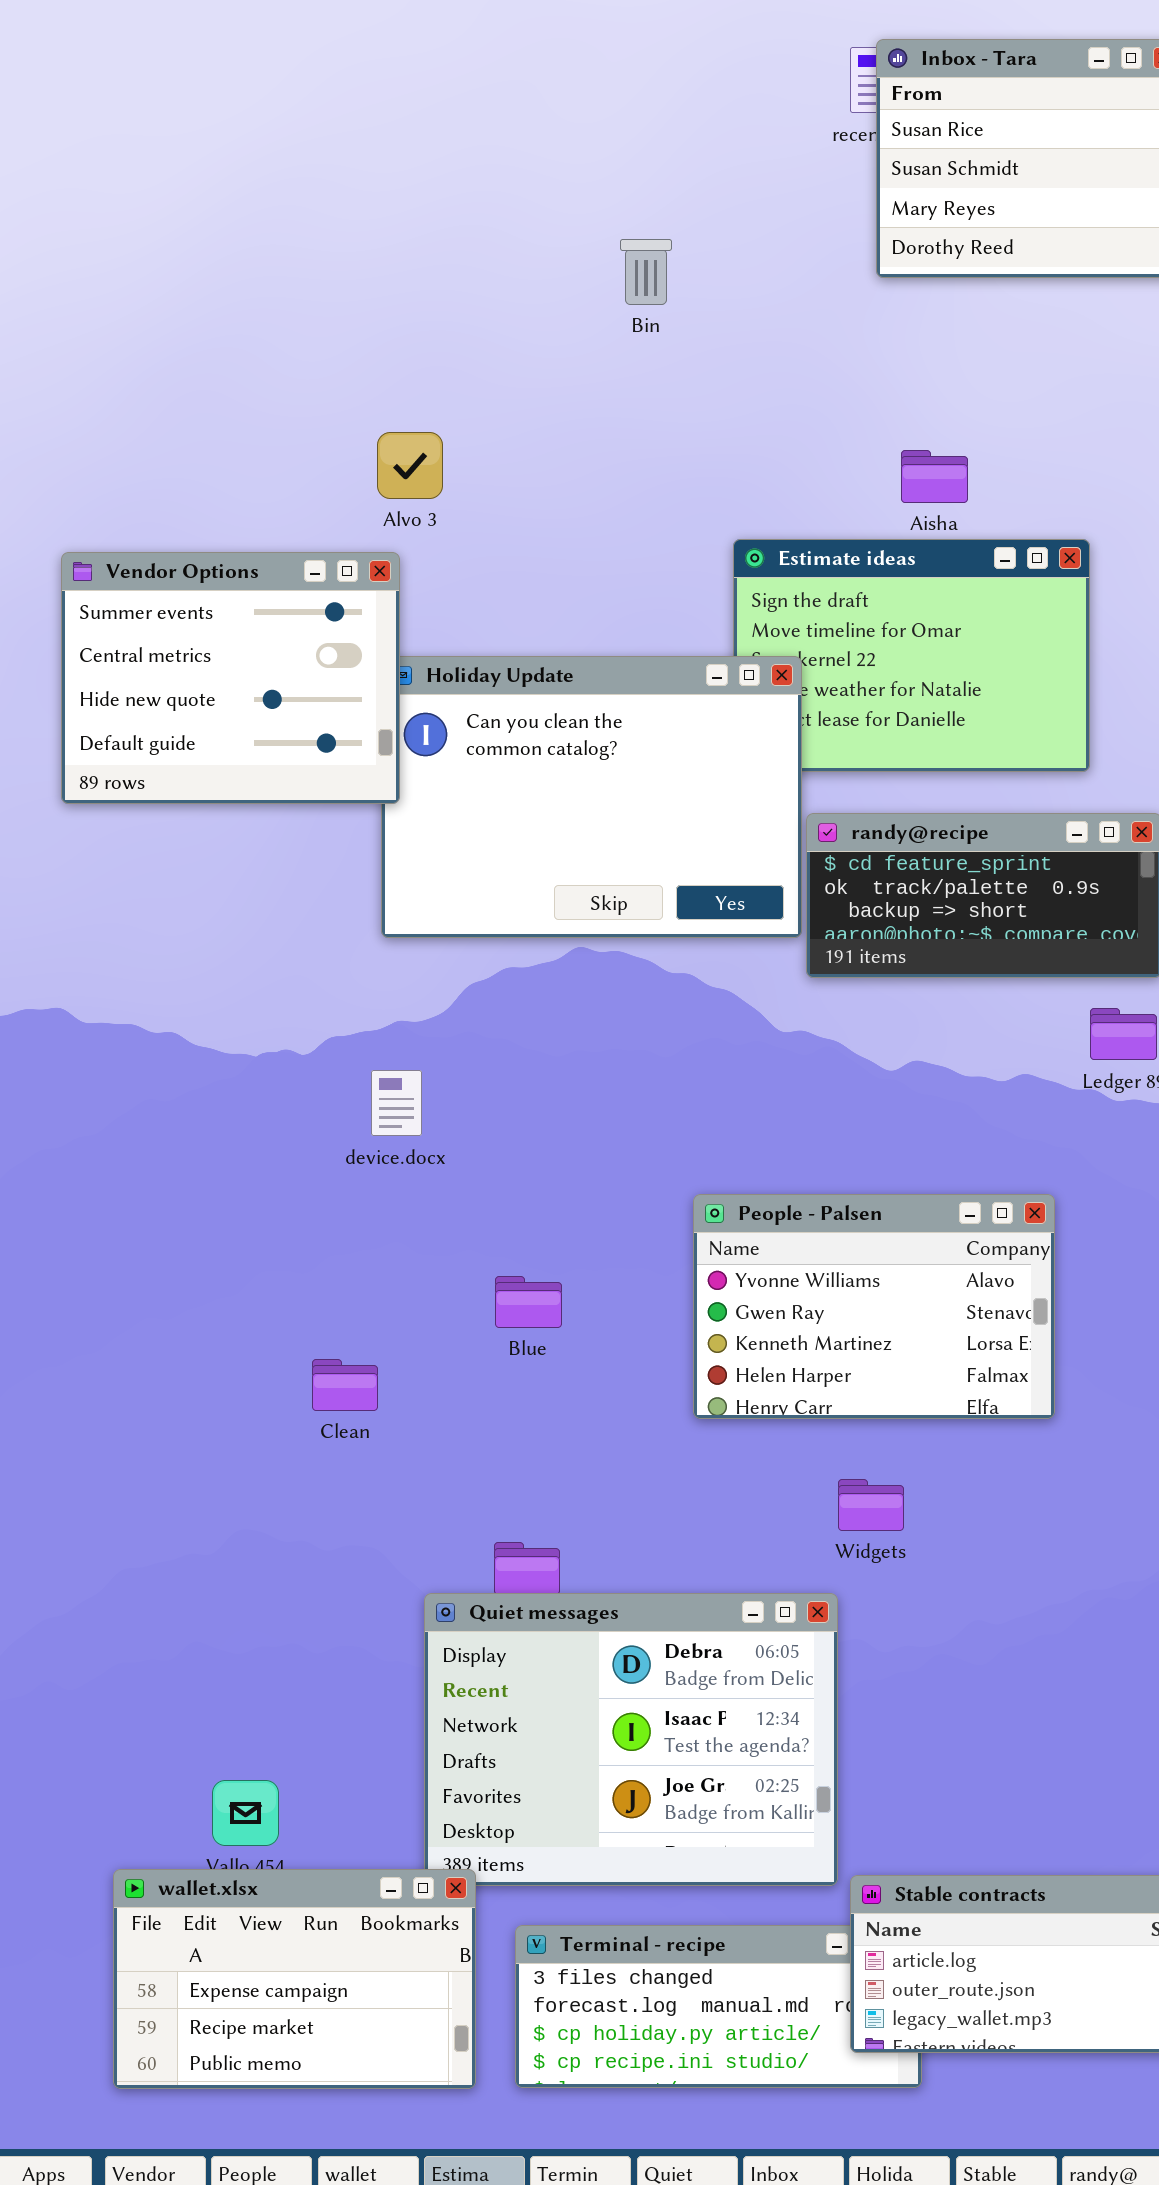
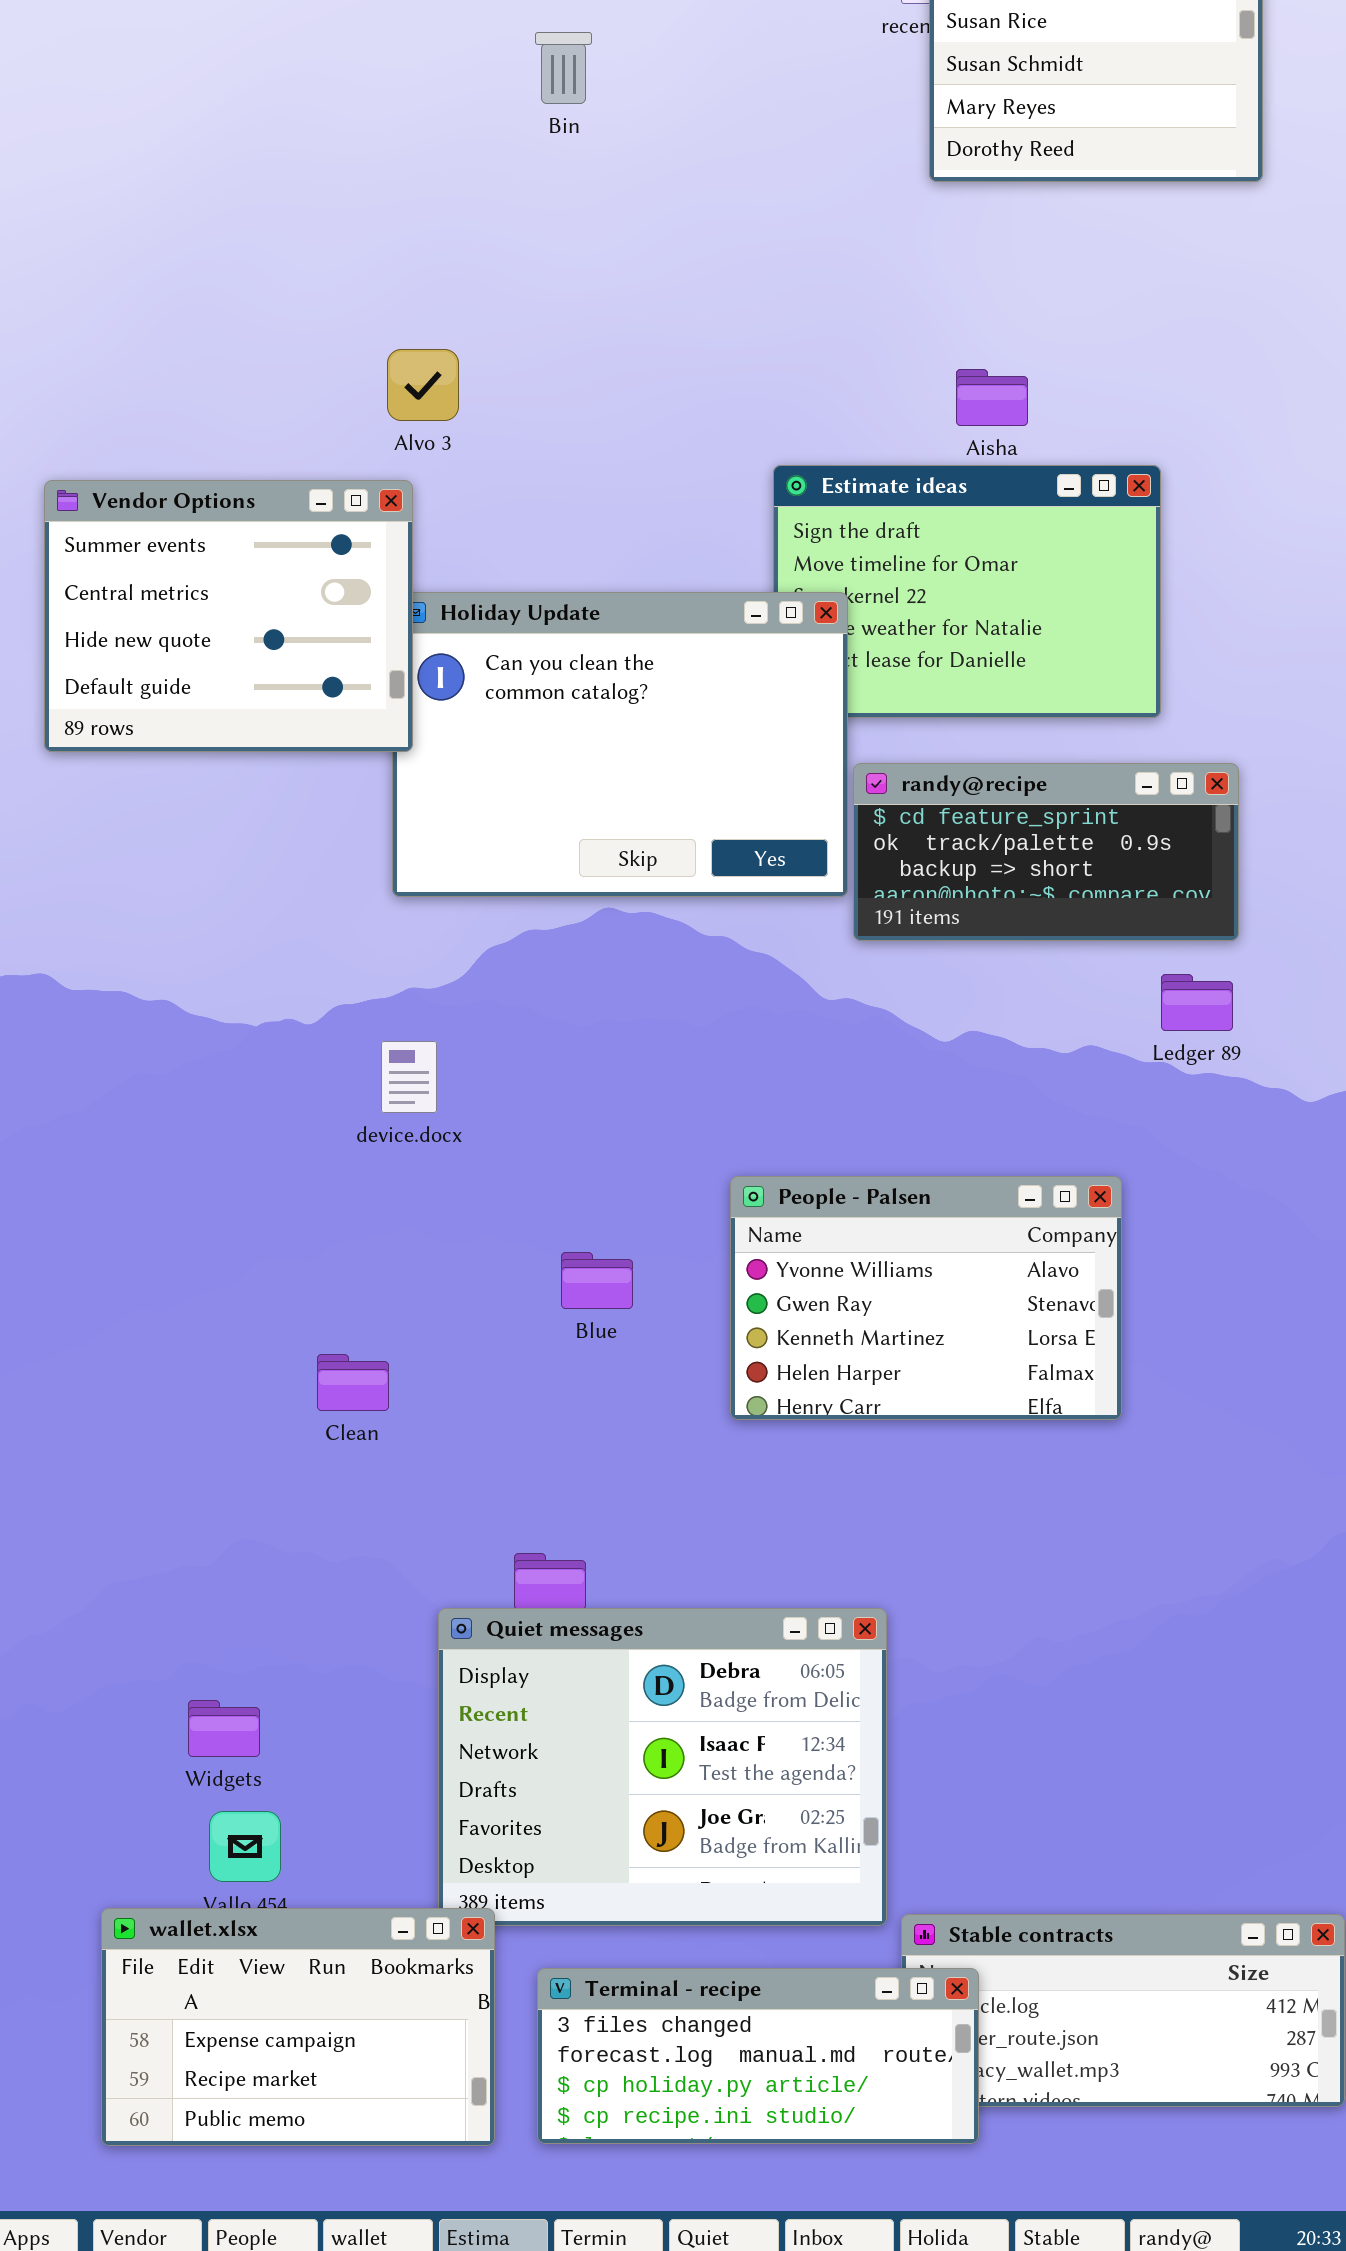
Bin: [620,239,672,305] -> [535,32,592,104], moved
Blue: [495,1276,562,1328] -> [561,1252,633,1309], moved
Widgets: [838,1479,904,1531] -> [188,1700,260,1757], moved
Terminal - recipe: [515,1925,922,2088] -> [537,1968,979,2144], raised

